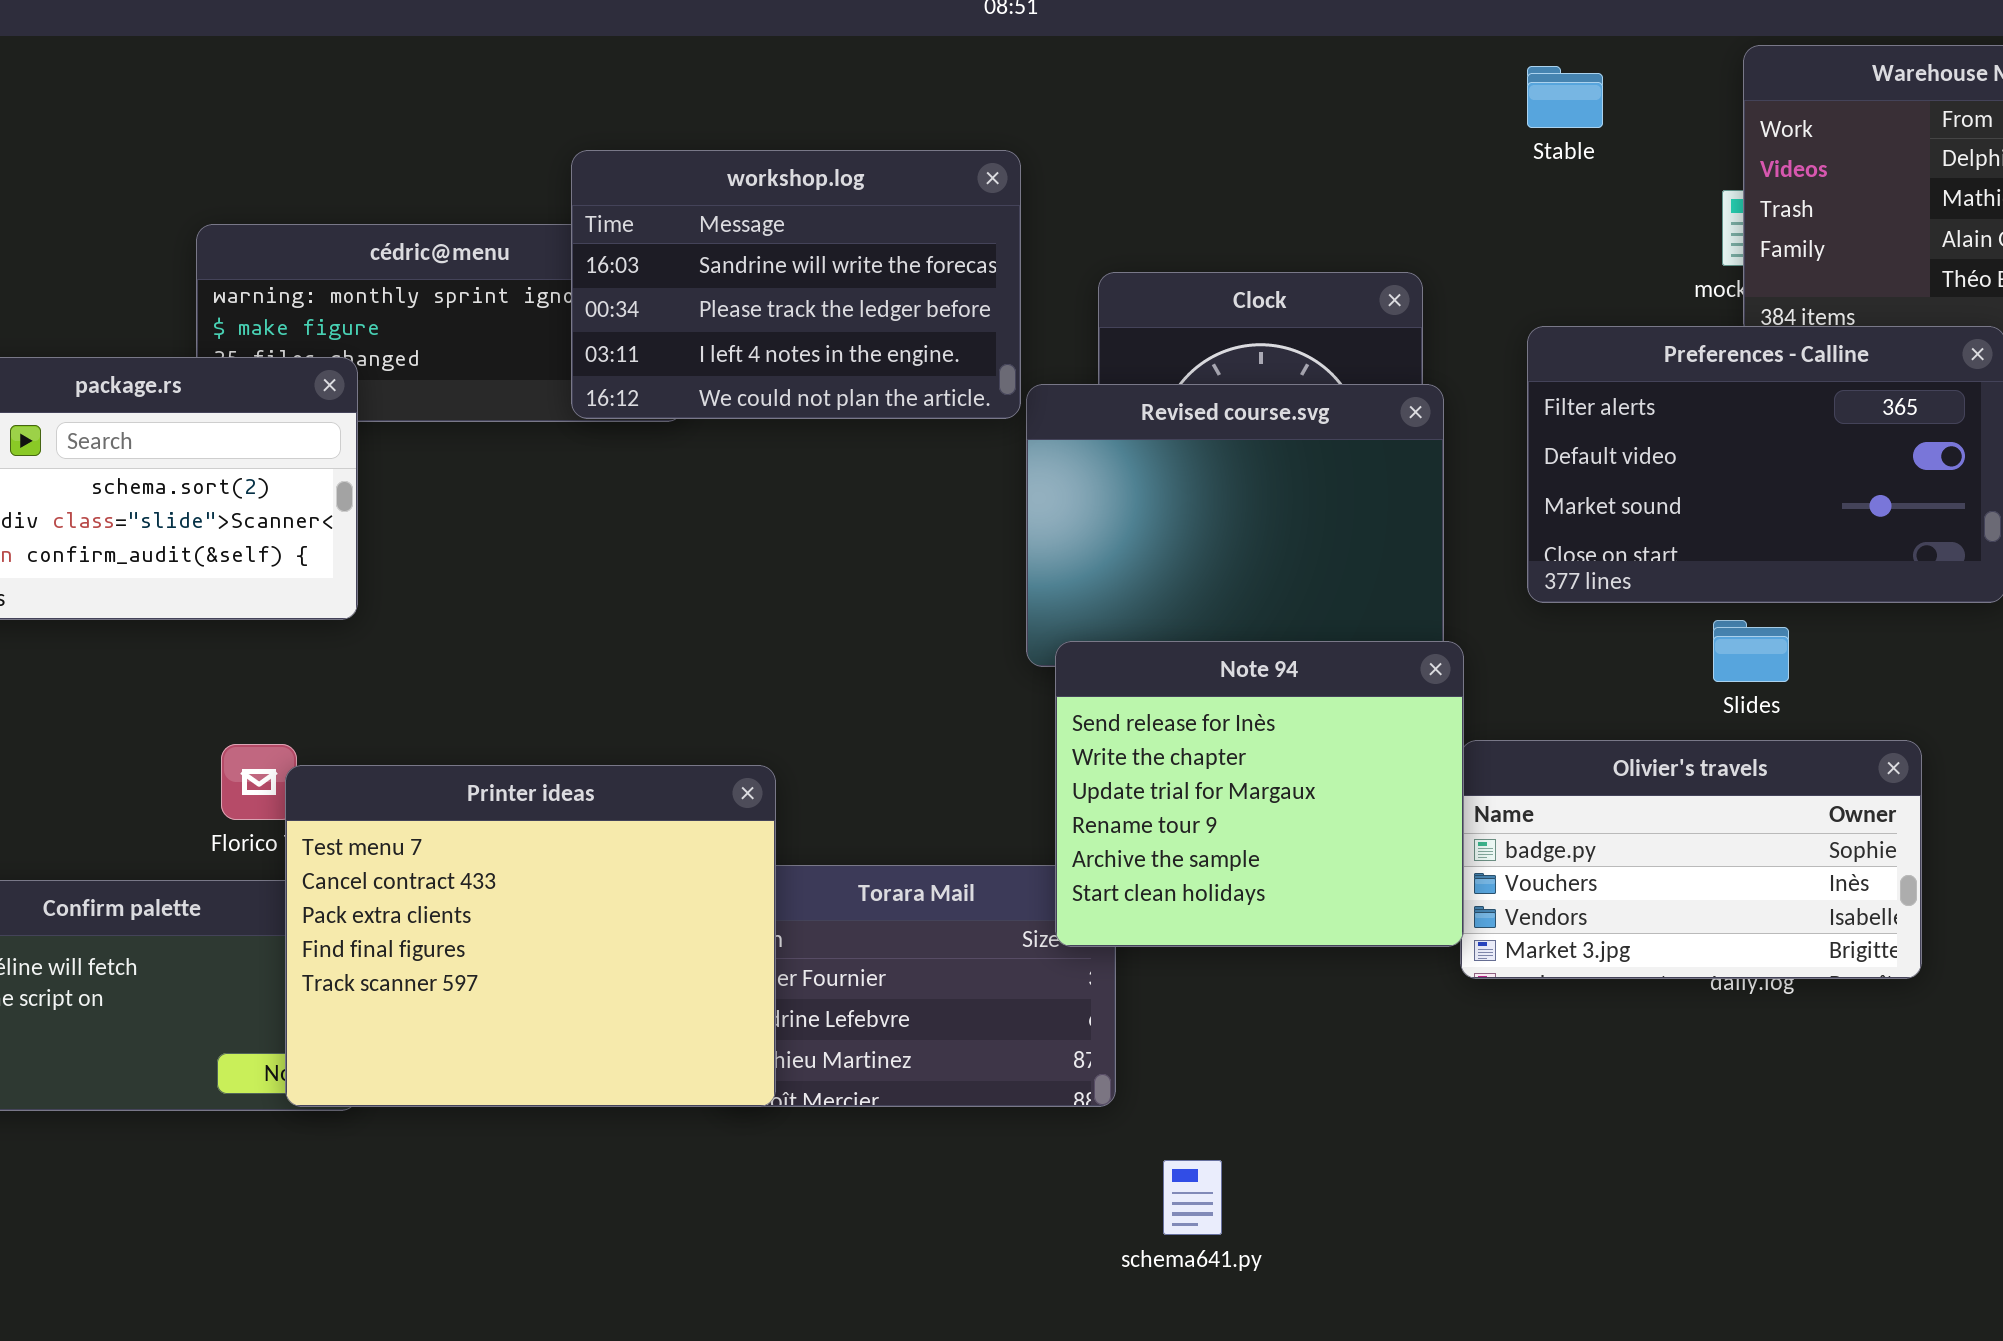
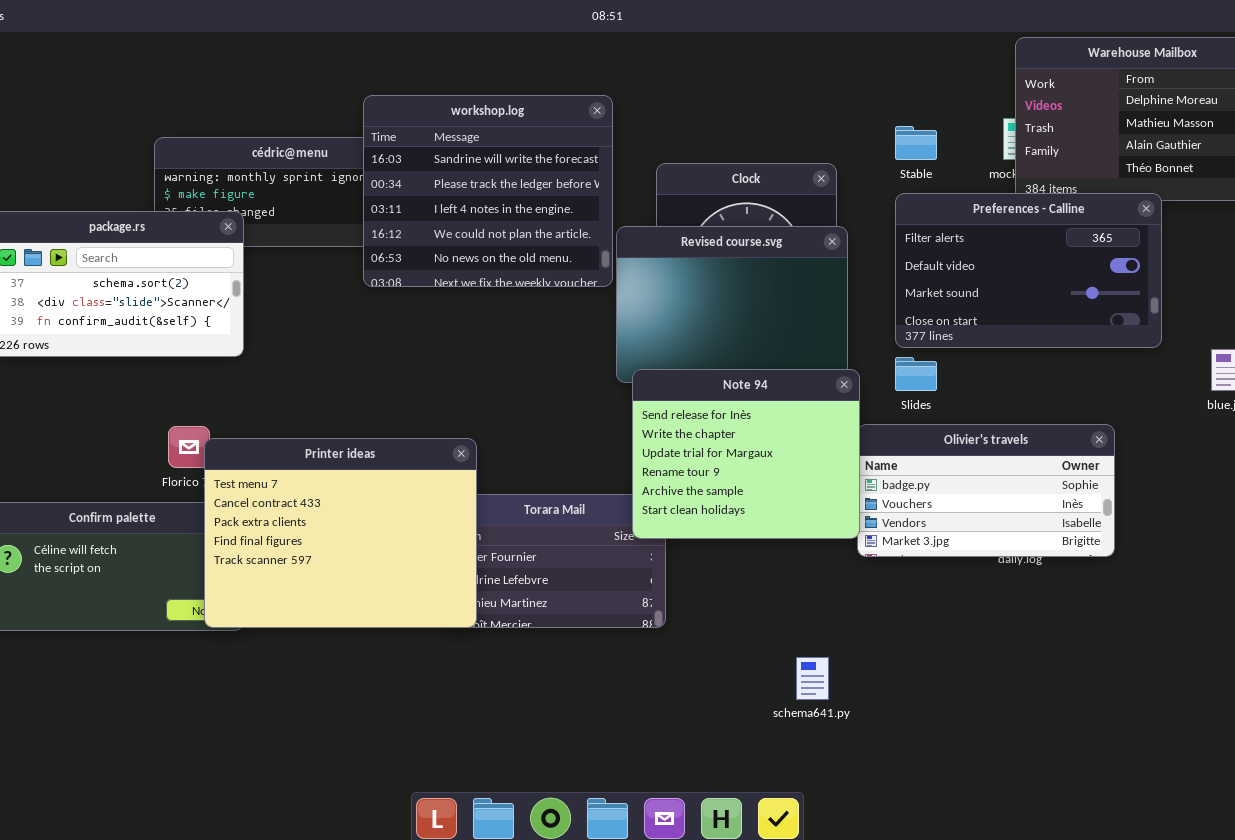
Stable: [1527,66,1603,128] -> [895,126,937,160], moved
workshop.log: [571,150,1021,419] -> [363,95,613,287], resized
Slides: [1713,620,1789,682] -> [895,357,937,391], moved
schema641.py: [1163,1160,1222,1235] -> [796,657,829,700], moved

